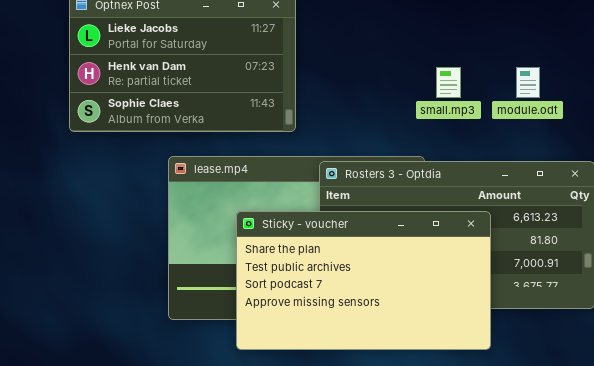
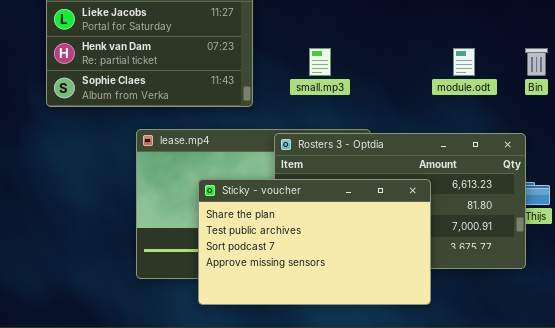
small.mp3: [436,67,461,98] -> [309,48,331,76], moved

